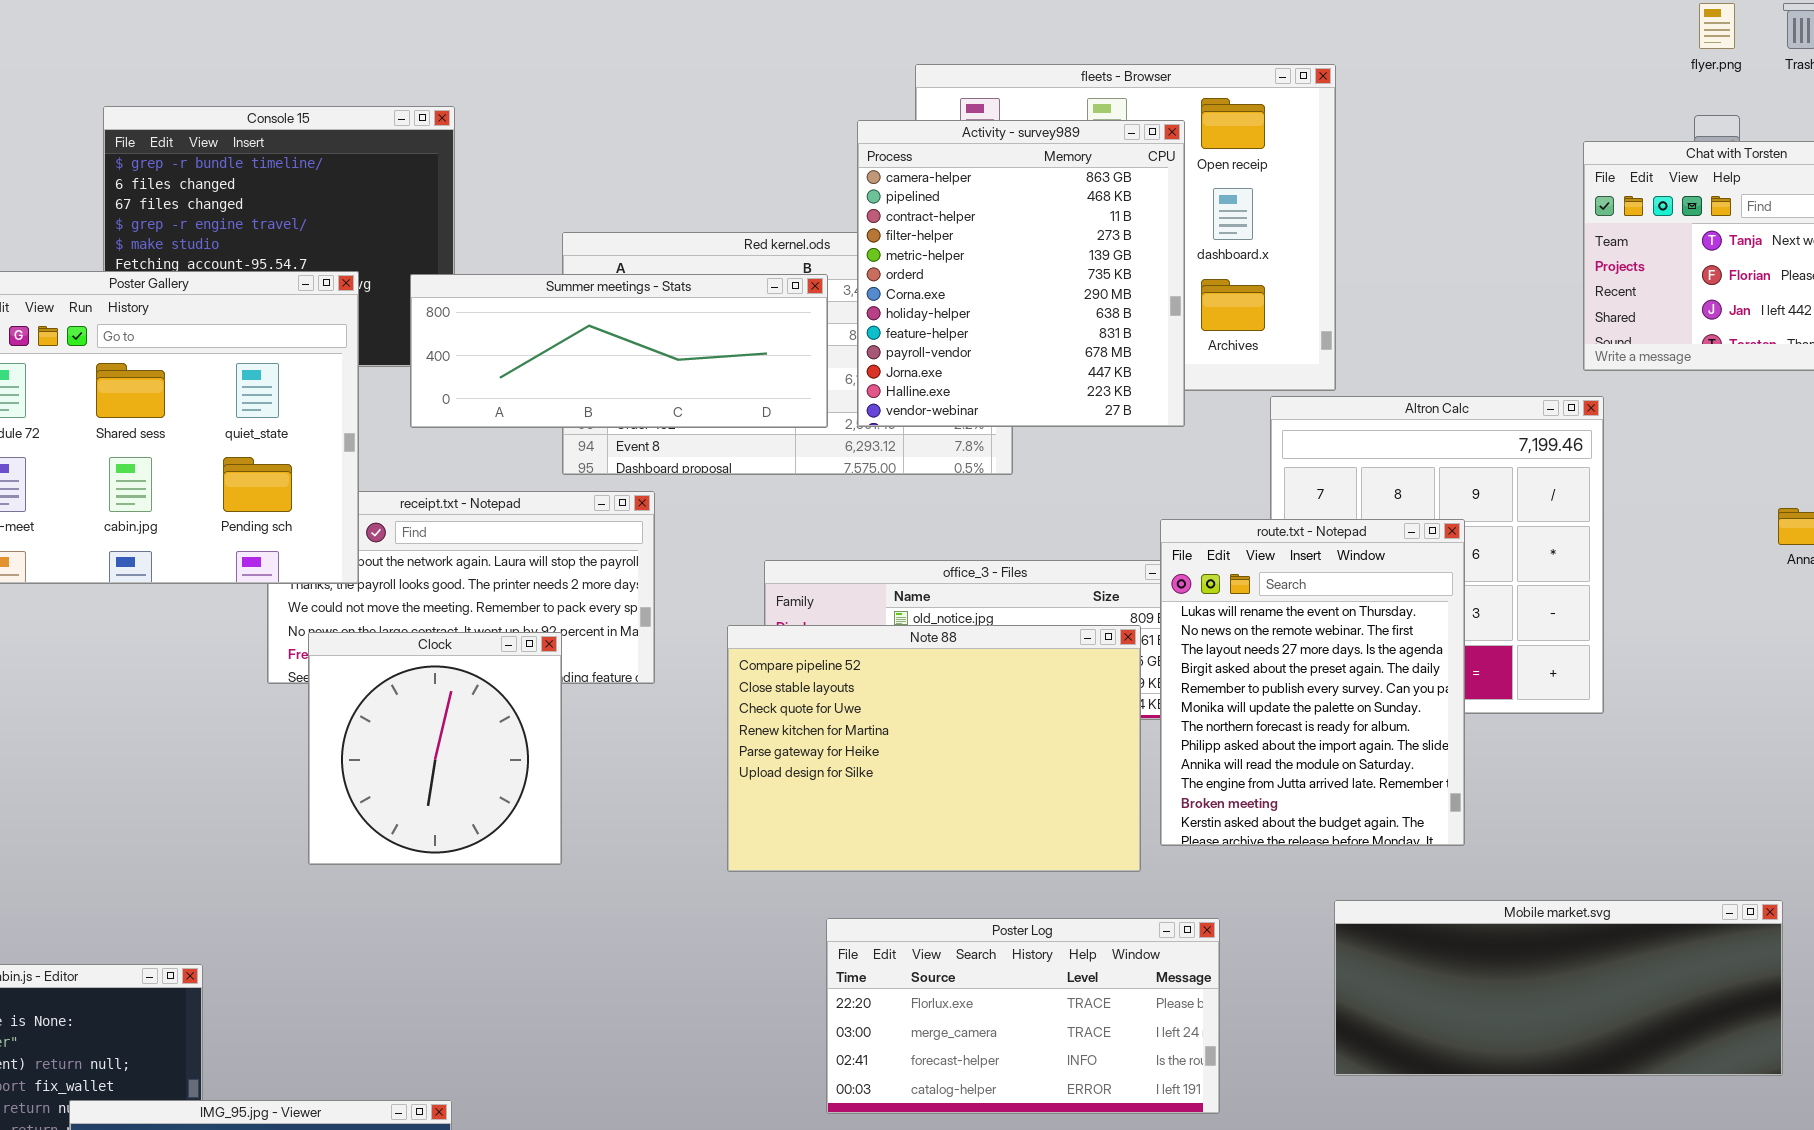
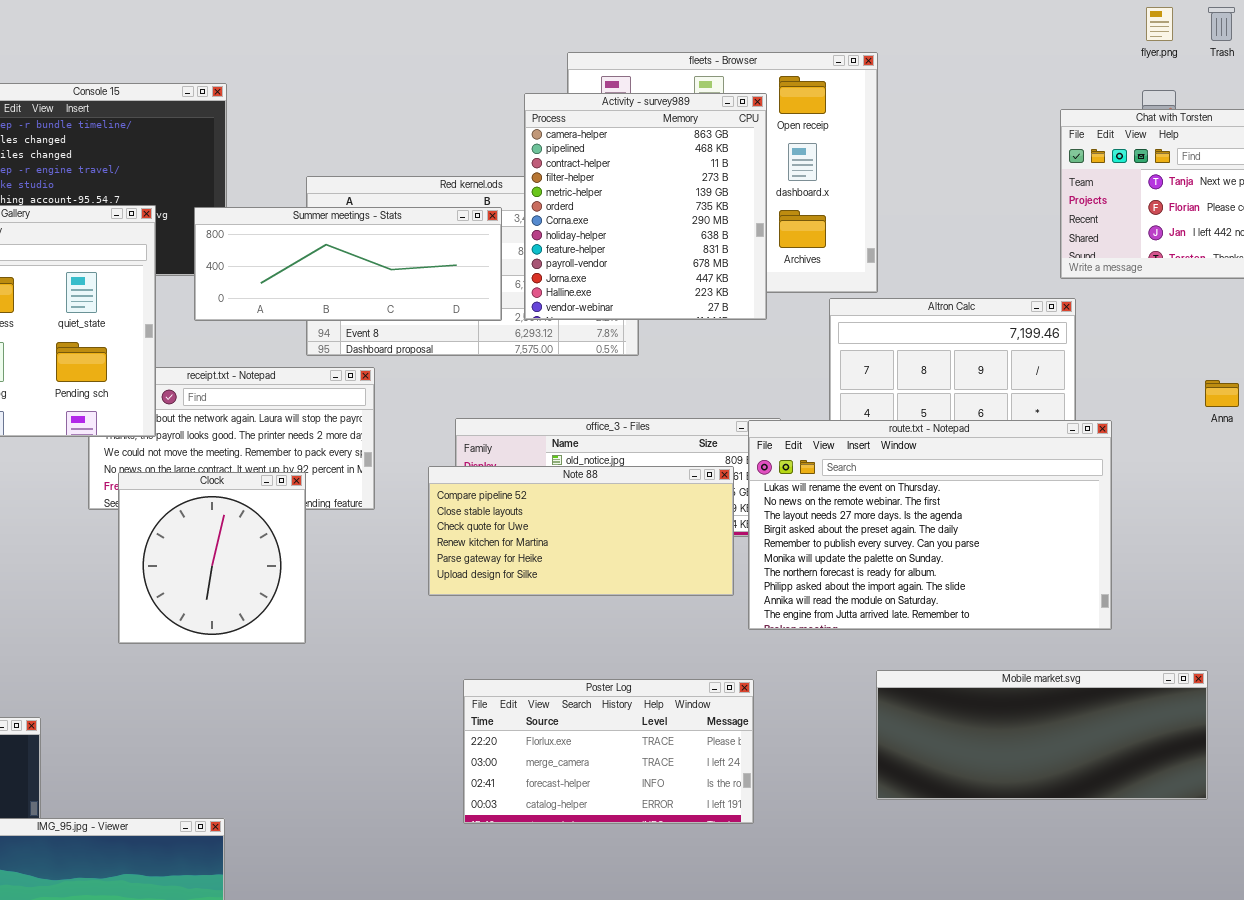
route.txt - Notepad: [1160,519,1465,846] -> [748,420,1112,630], resized
Note 88: [727,625,1141,872] -> [428,466,734,596], resized
Poster Log: [826,918,1220,1114] -> [463,679,754,824], moved

